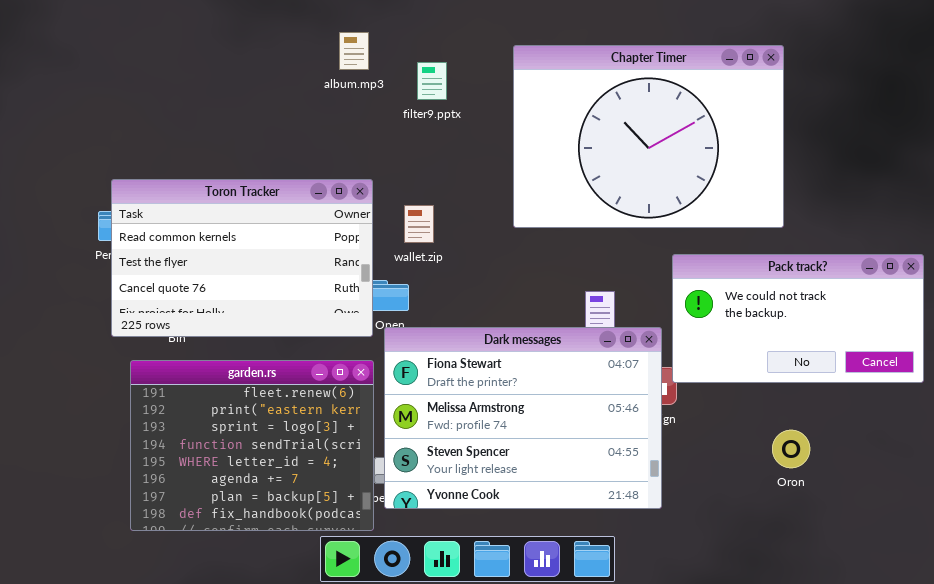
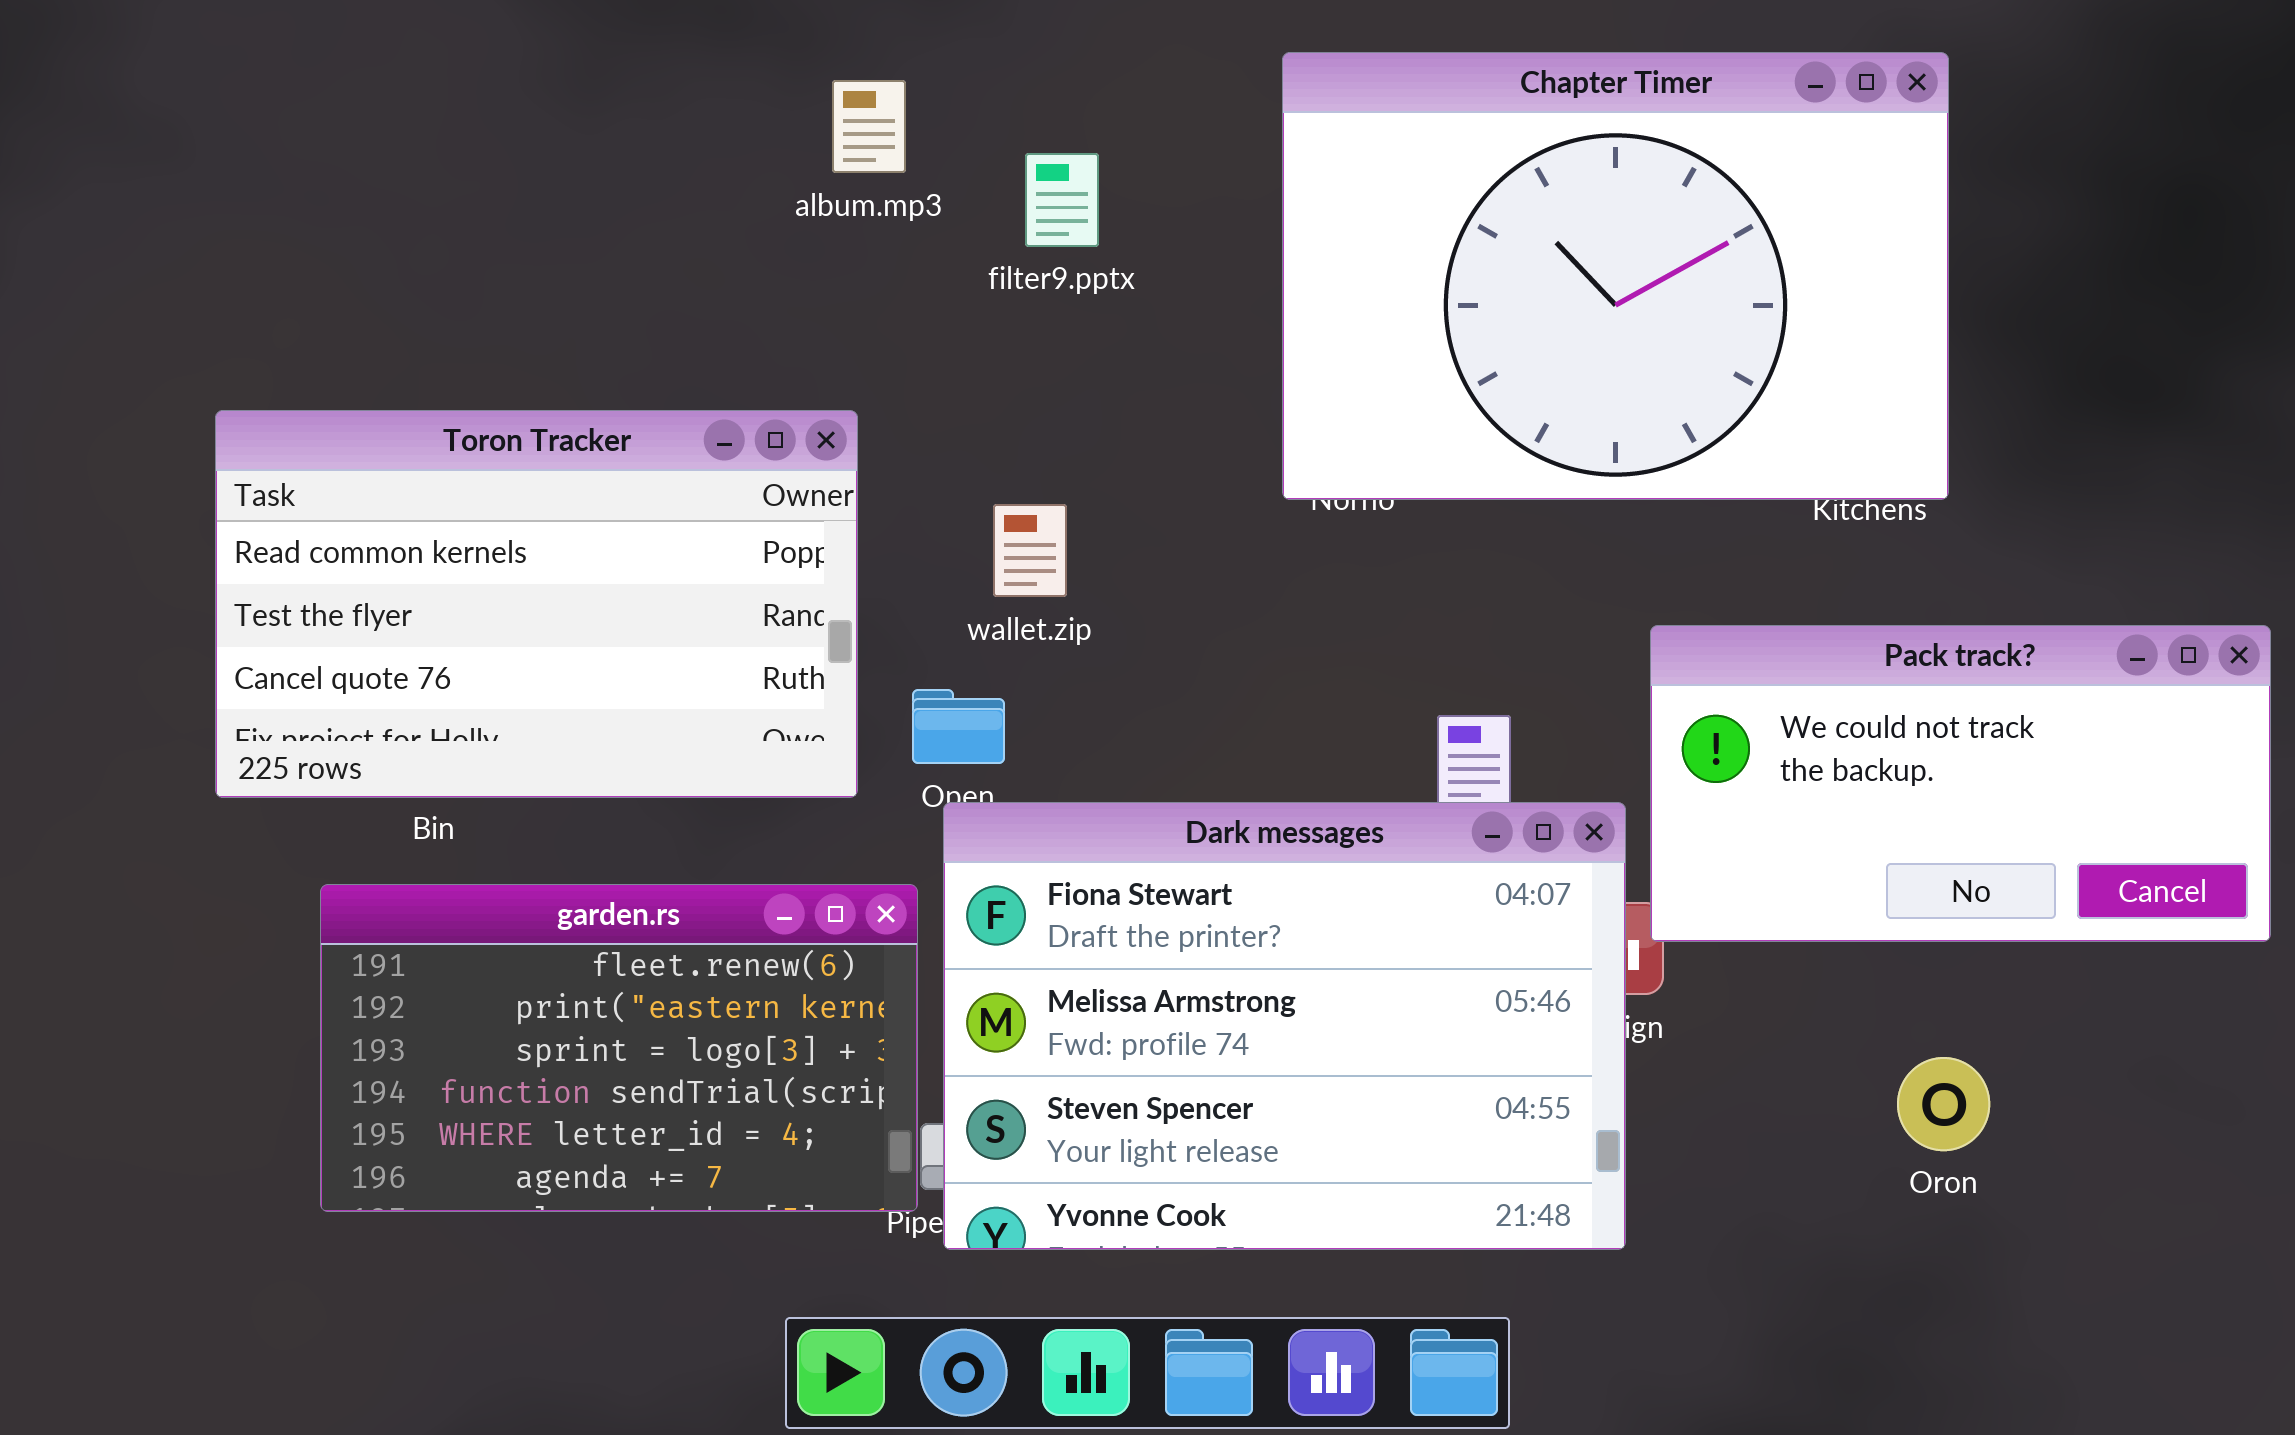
Chapter Timer: [513,45,784,228] -> [1282,52,1949,500], moved
Toron Tracker: [111,179,373,337] -> [215,410,858,798], moved
garden.rs: [130,360,374,531] -> [320,884,918,1212], resized

